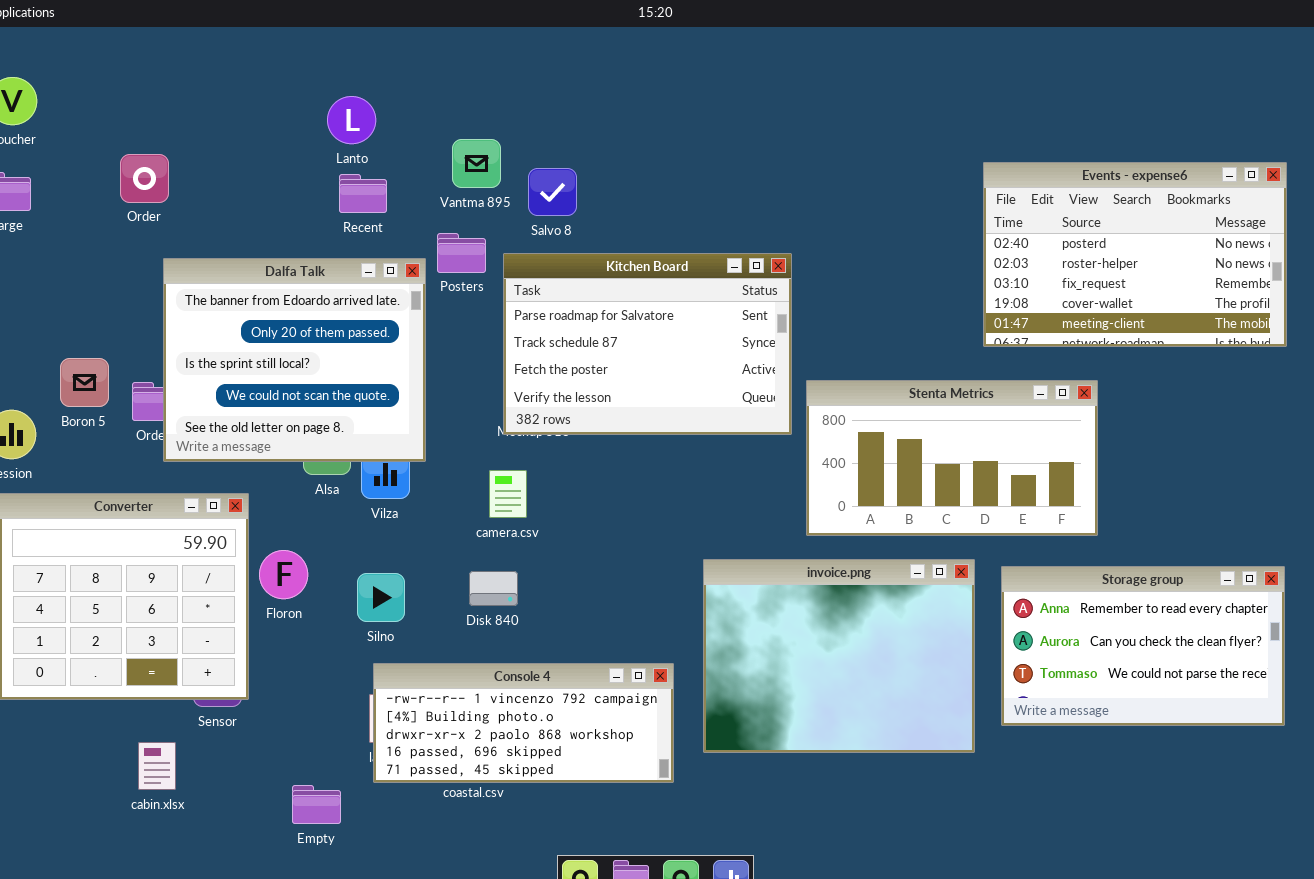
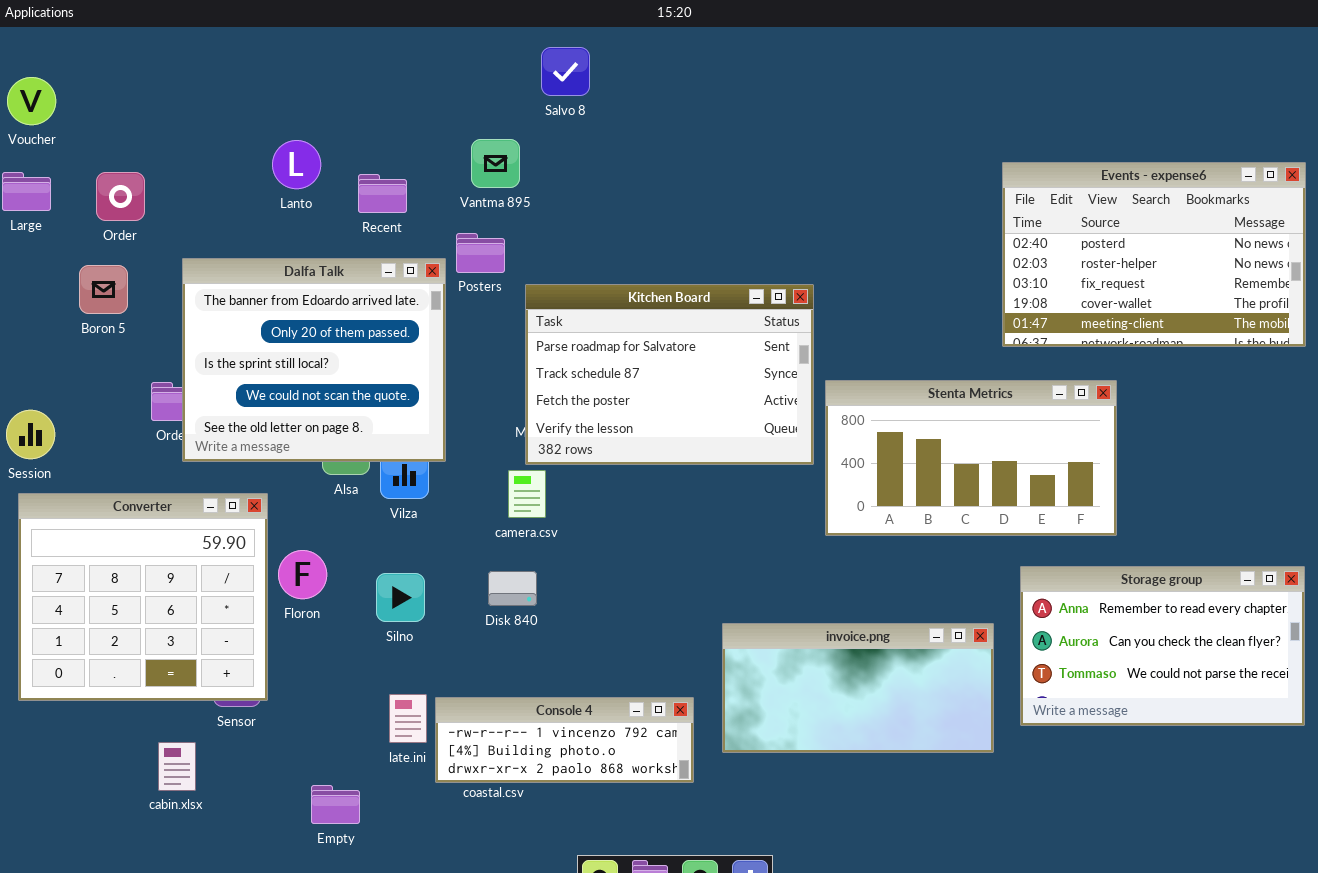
Lanto: [327,96,376,144] -> [272,140,321,189], moved
Order: [120,154,169,203] -> [96,172,145,221], moved
Salvo 8: [528,168,577,216] -> [541,47,590,96], moved
Kitchen Board: [503,253,792,435] -> [525,284,814,465], moved
Boron 5: [60,358,109,407] -> [79,265,128,314], moved
invoice.png: [703,559,975,753] -> [722,623,994,753], resized
Console 4: [373,663,674,783] -> [435,697,694,783], resized

